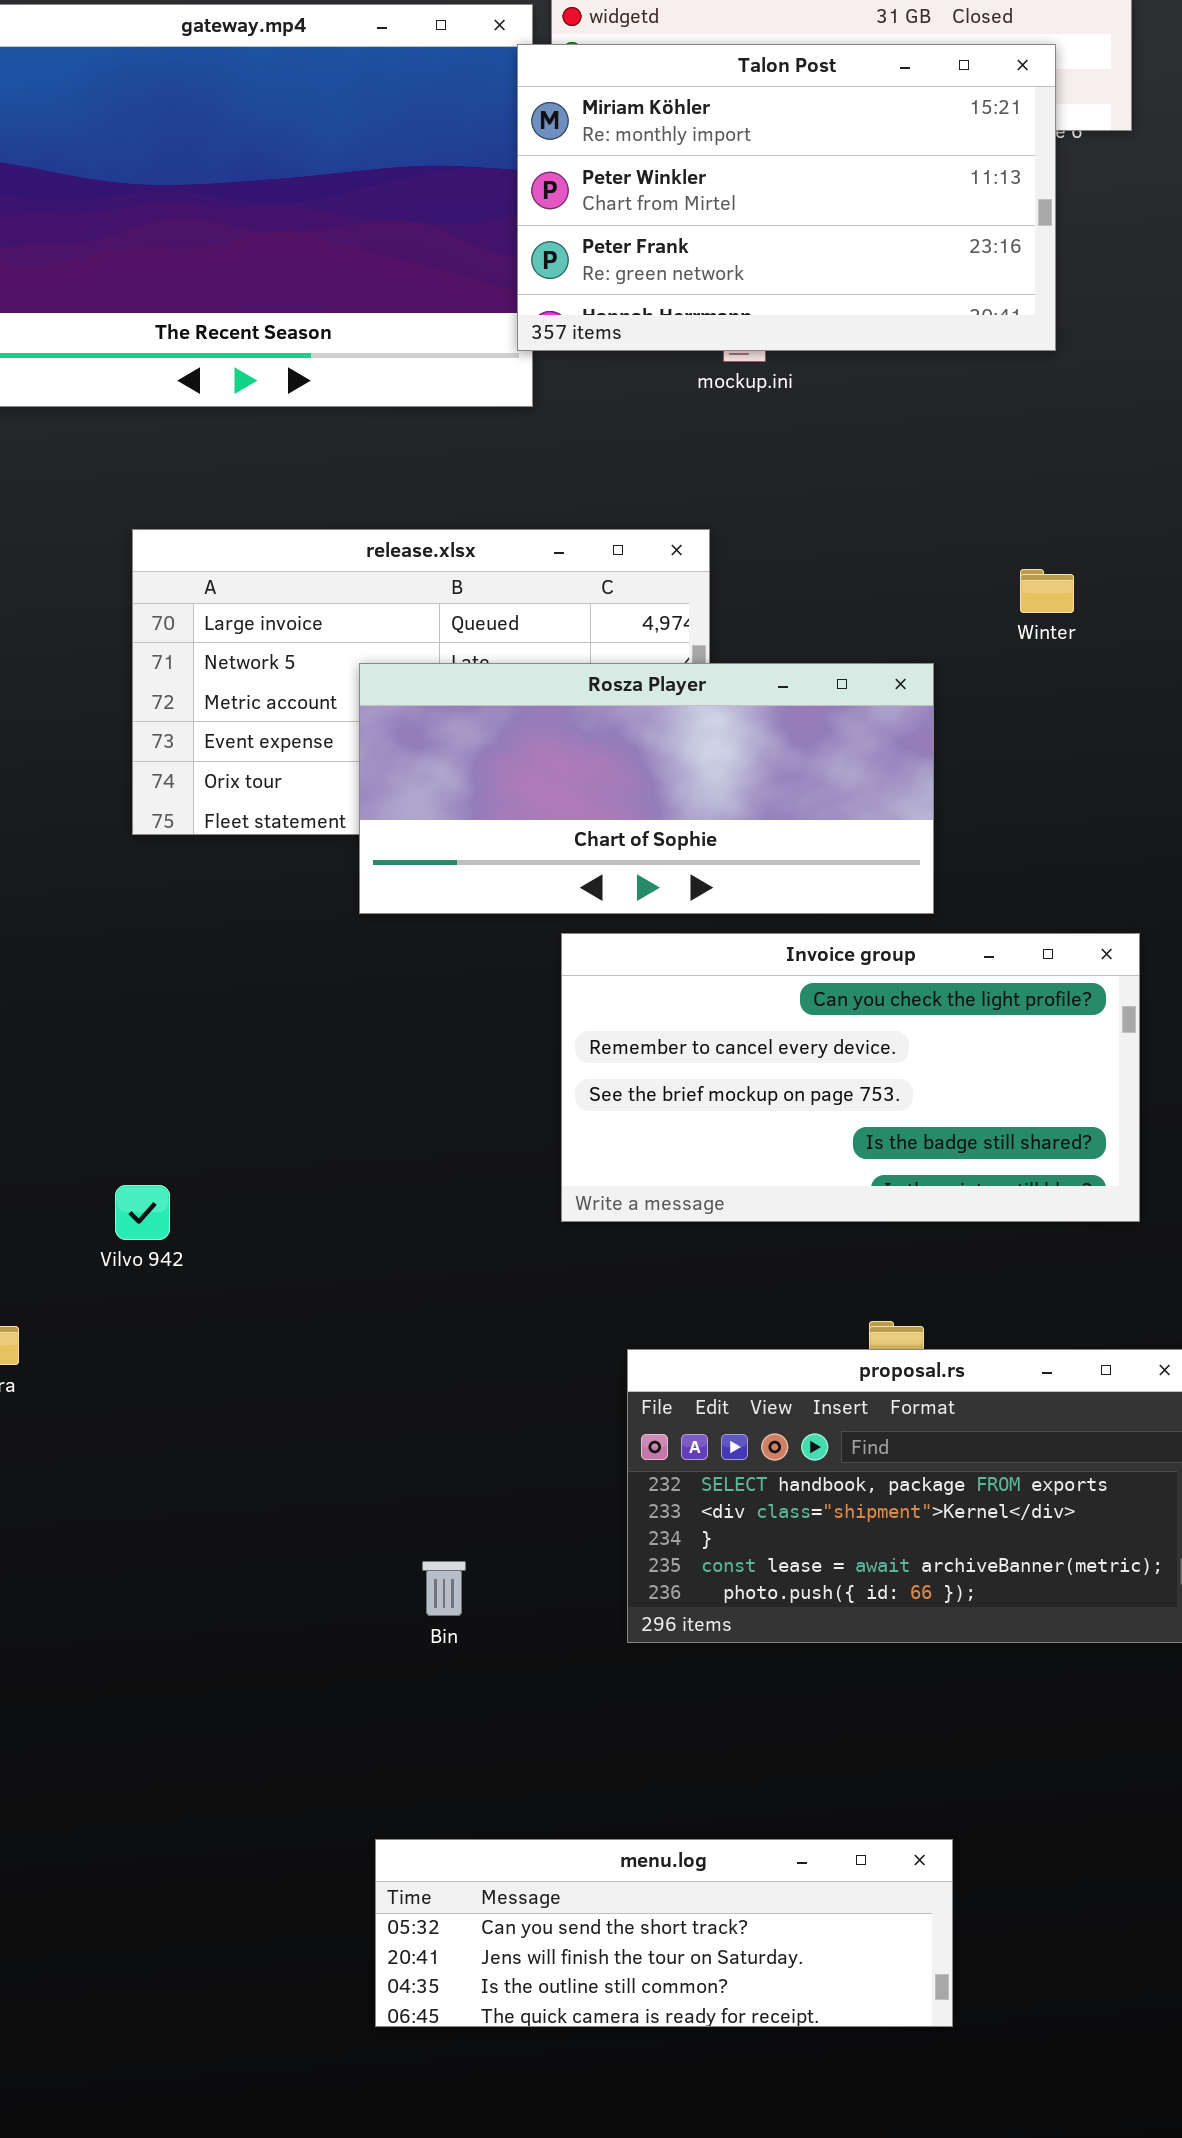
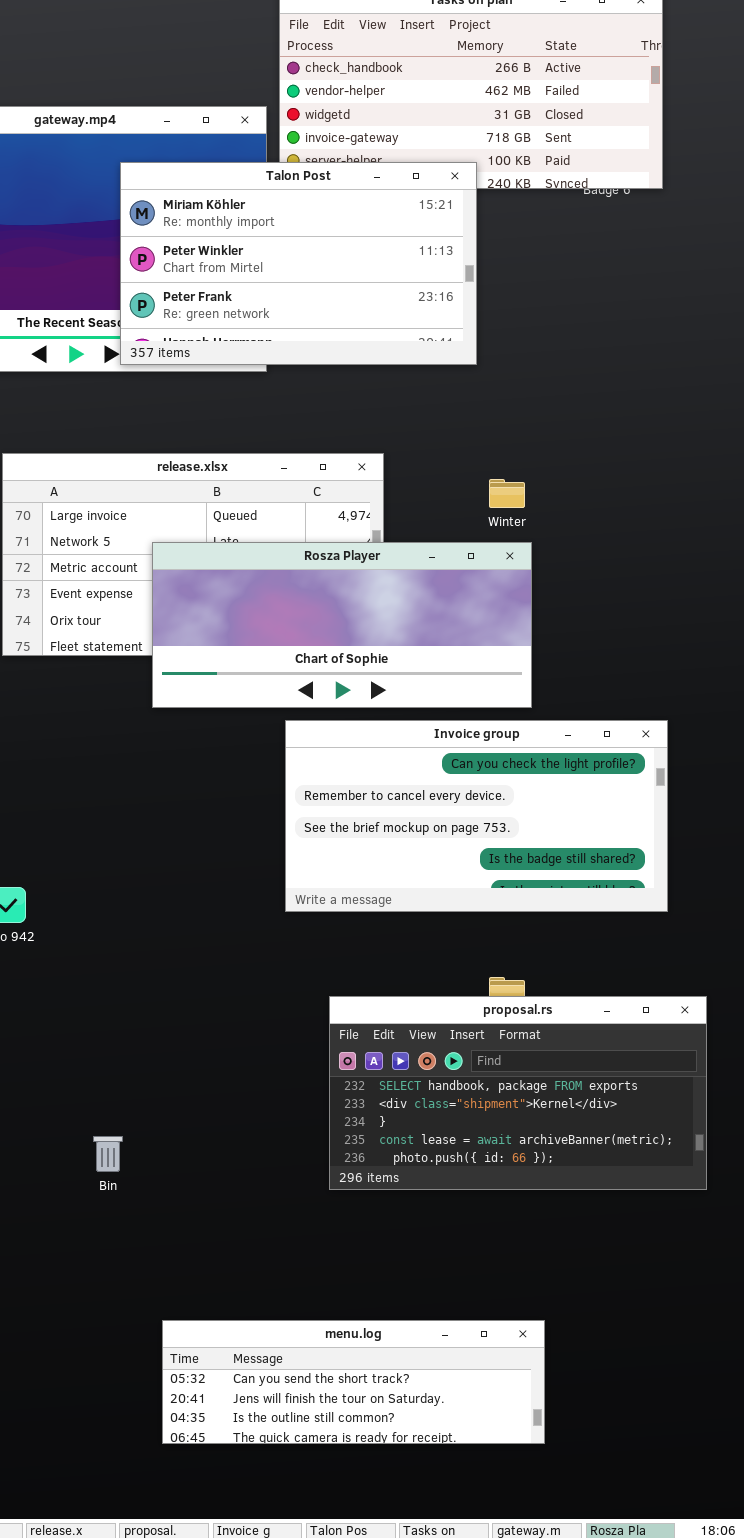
Talon Post: [517,44,1056,351] -> [120,162,477,365], moved
Winter: [1020,569,1074,613] -> [489,479,525,508], moved
Bin: [422,1561,466,1616] -> [93,1136,123,1172], moved

